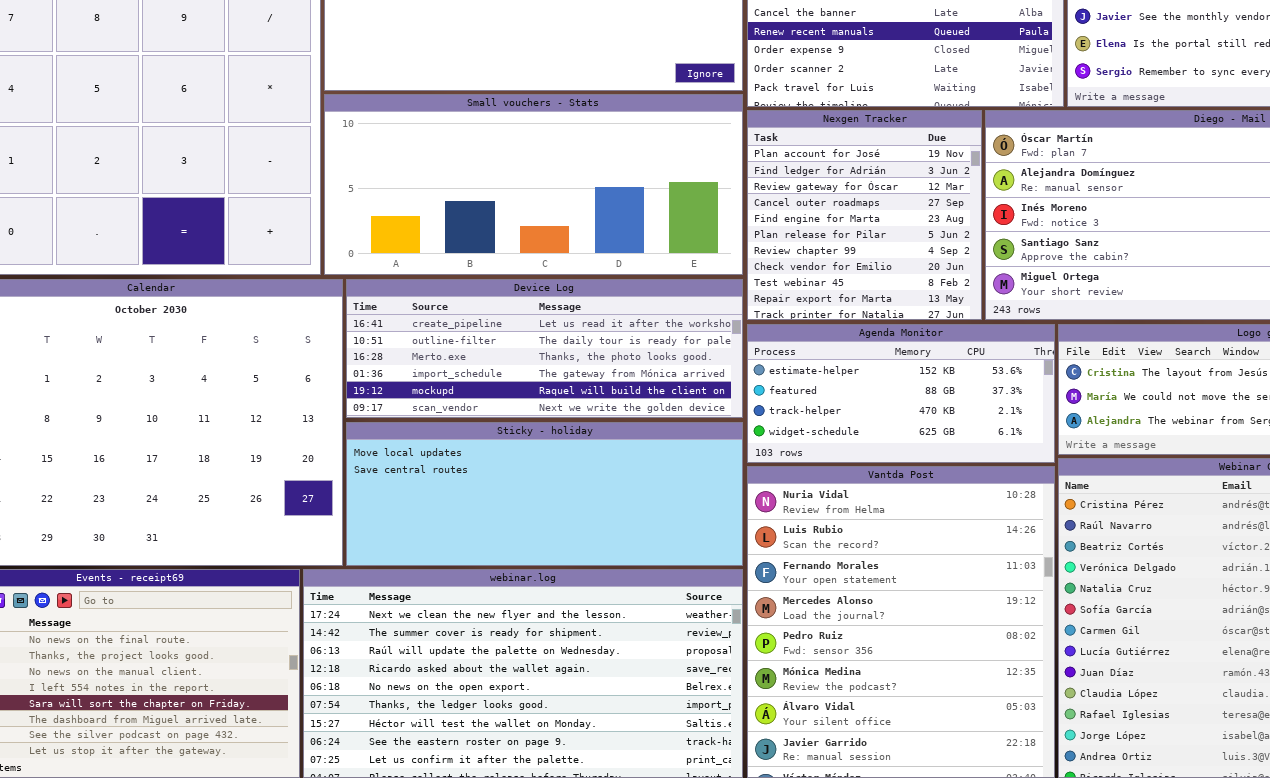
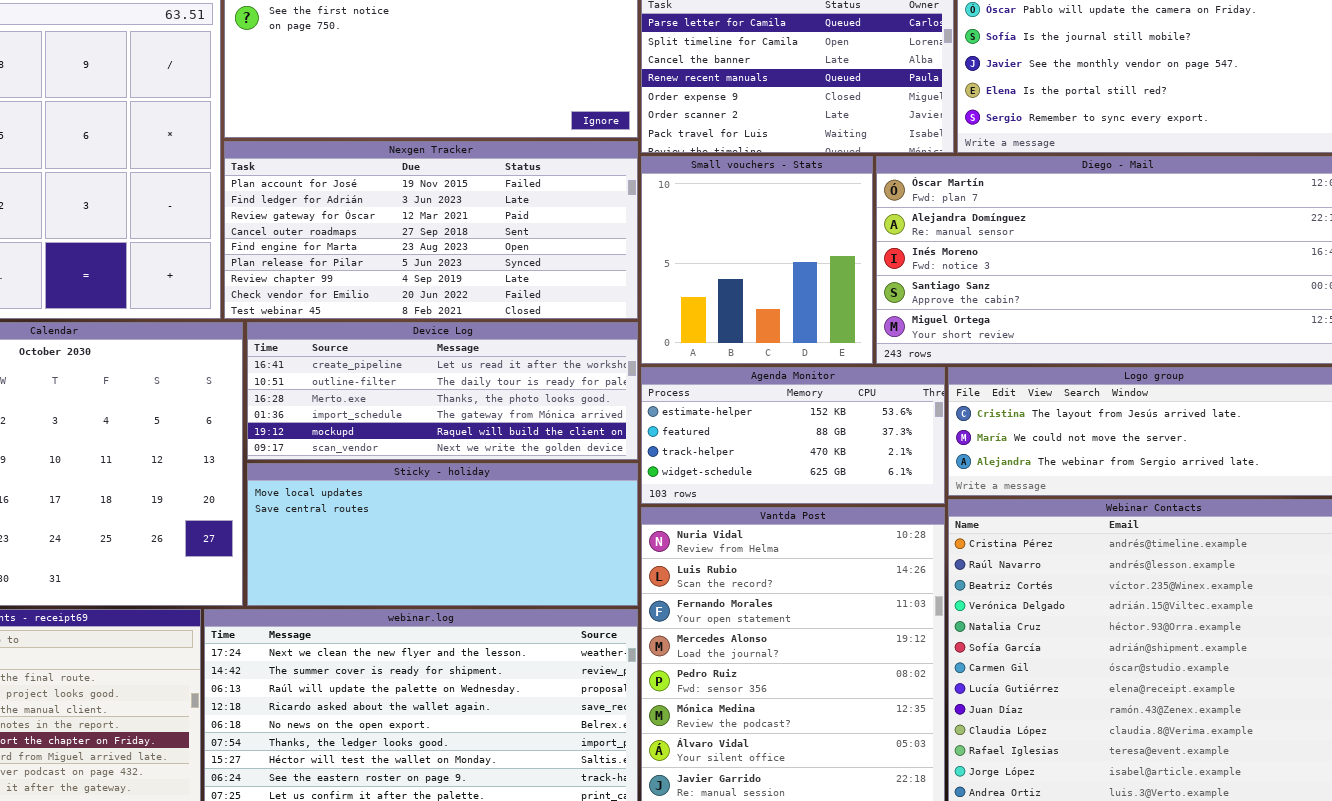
Small vouchers - Stats: [324,94,743,275] -> [641,156,873,364], moved, resized
Nexgen Tracker: [747,110,982,320] -> [224,141,638,319], moved, resized

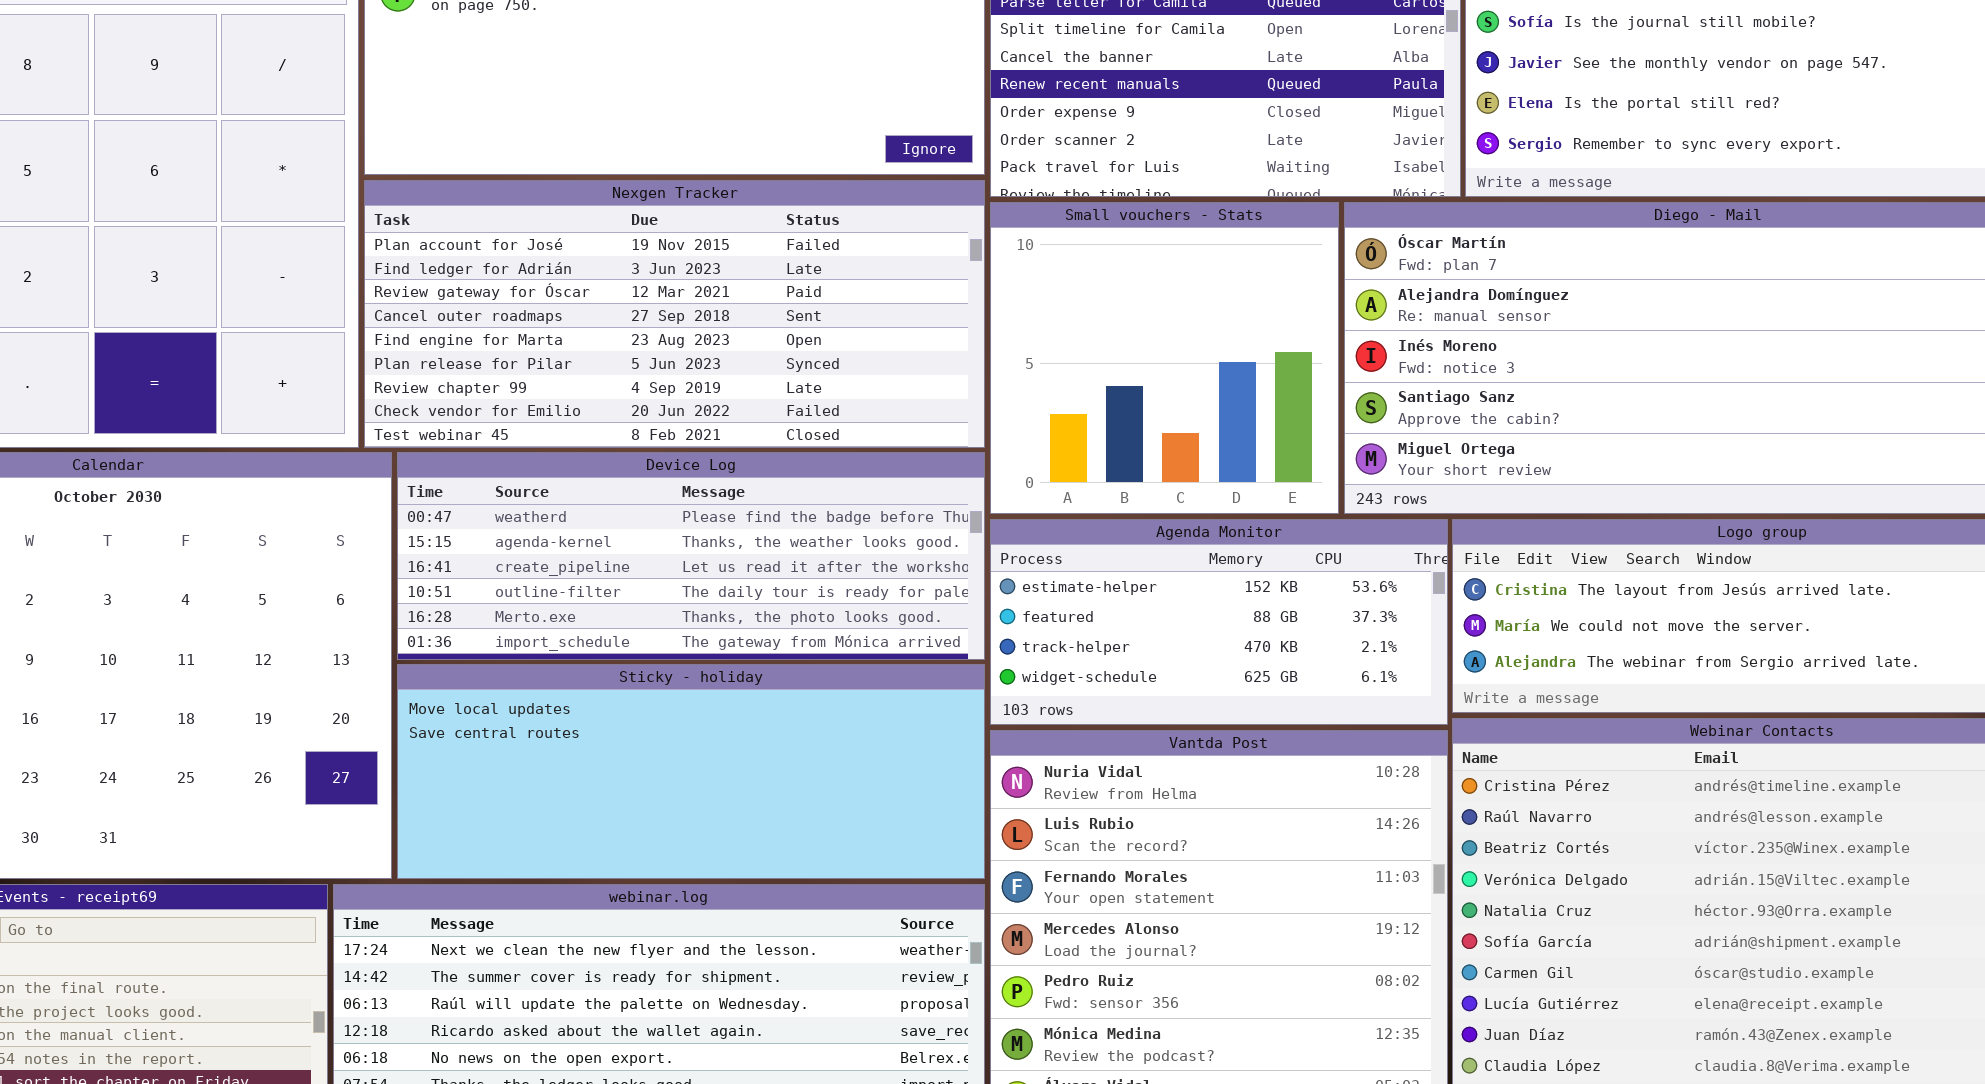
Device Log: [247,322,638,460] -> [397,452,985,660], scrolled up 2 rows

